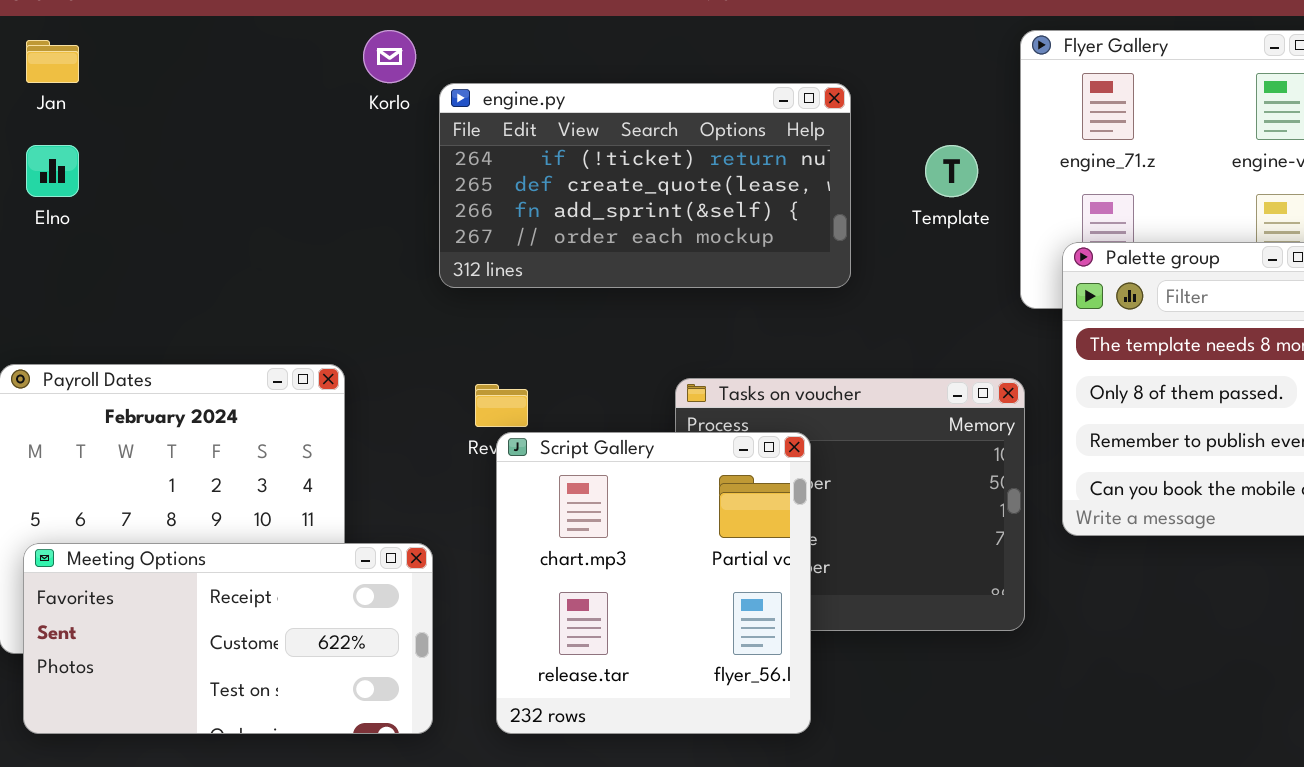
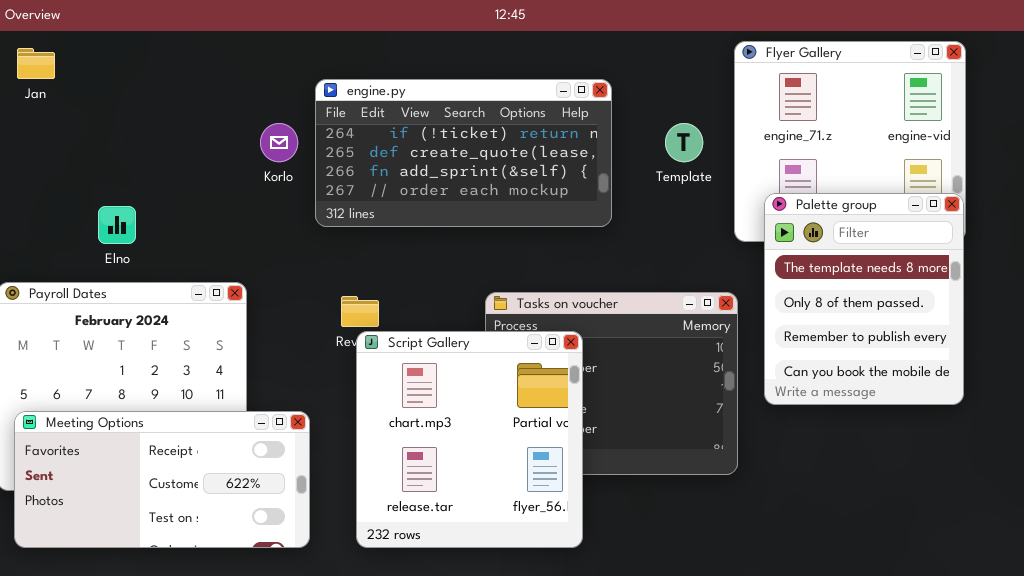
Korlo: [363,30,416,83] -> [260,123,298,162], moved
Elno: [26,145,79,197] -> [98,206,136,244], moved

